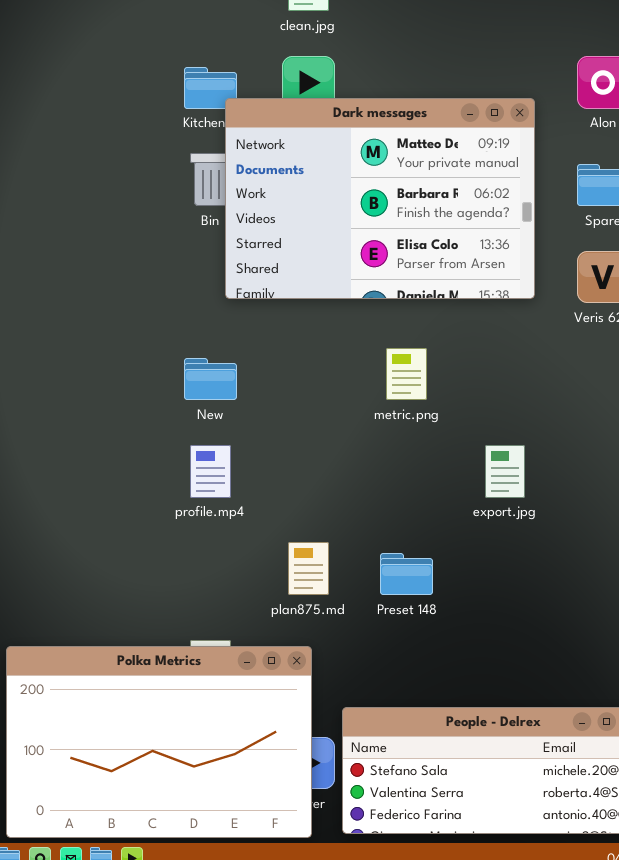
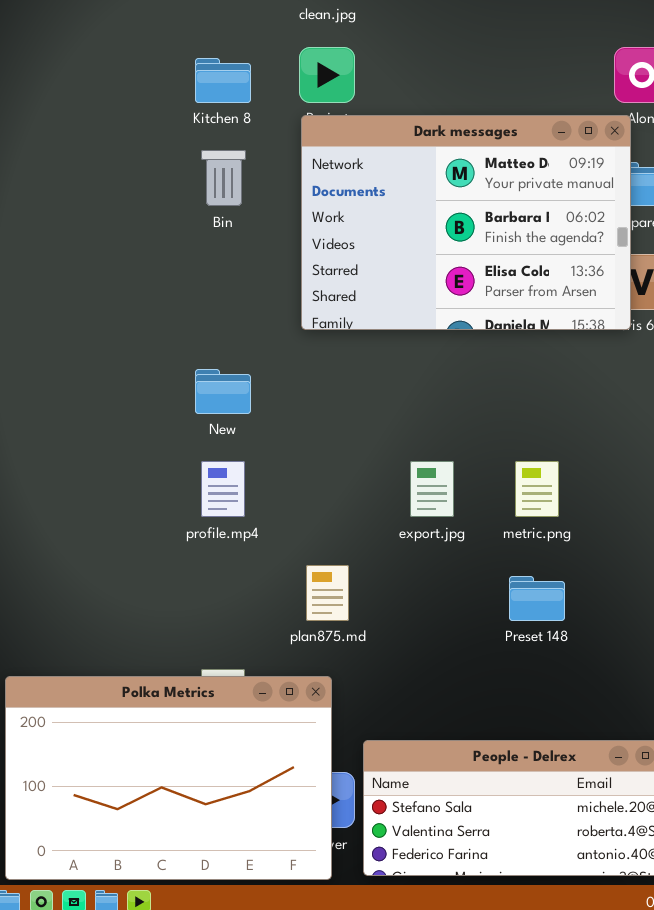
Dark messages: [225,98,535,299] -> [301,115,631,330], moved
metric.png: [386,348,427,400] -> [515,461,559,517], moved
export.jpg: [485,445,525,498] -> [410,461,454,517], moved
Preset 148: [380,553,433,595] -> [509,576,565,621], moved

